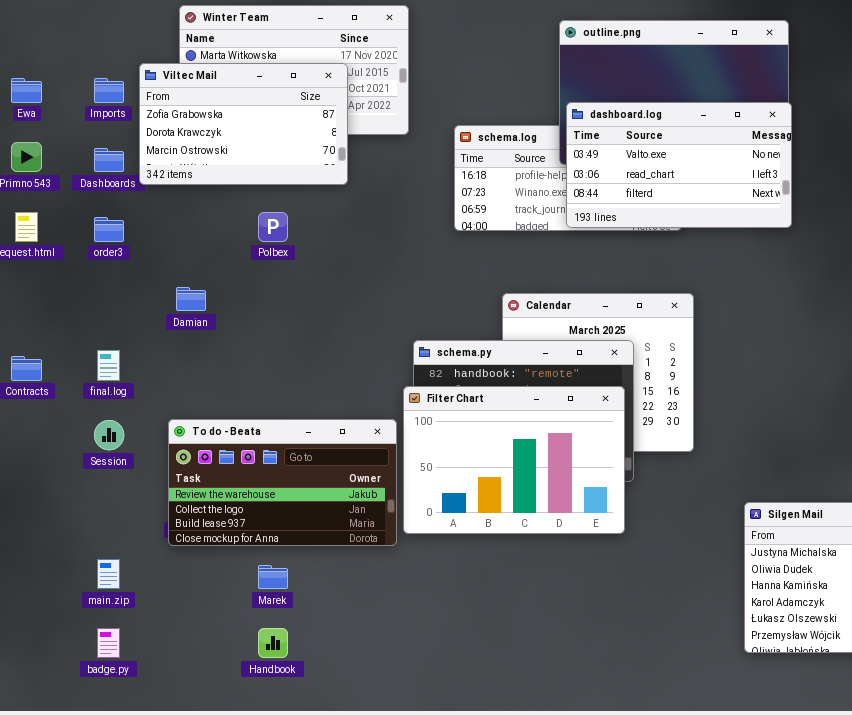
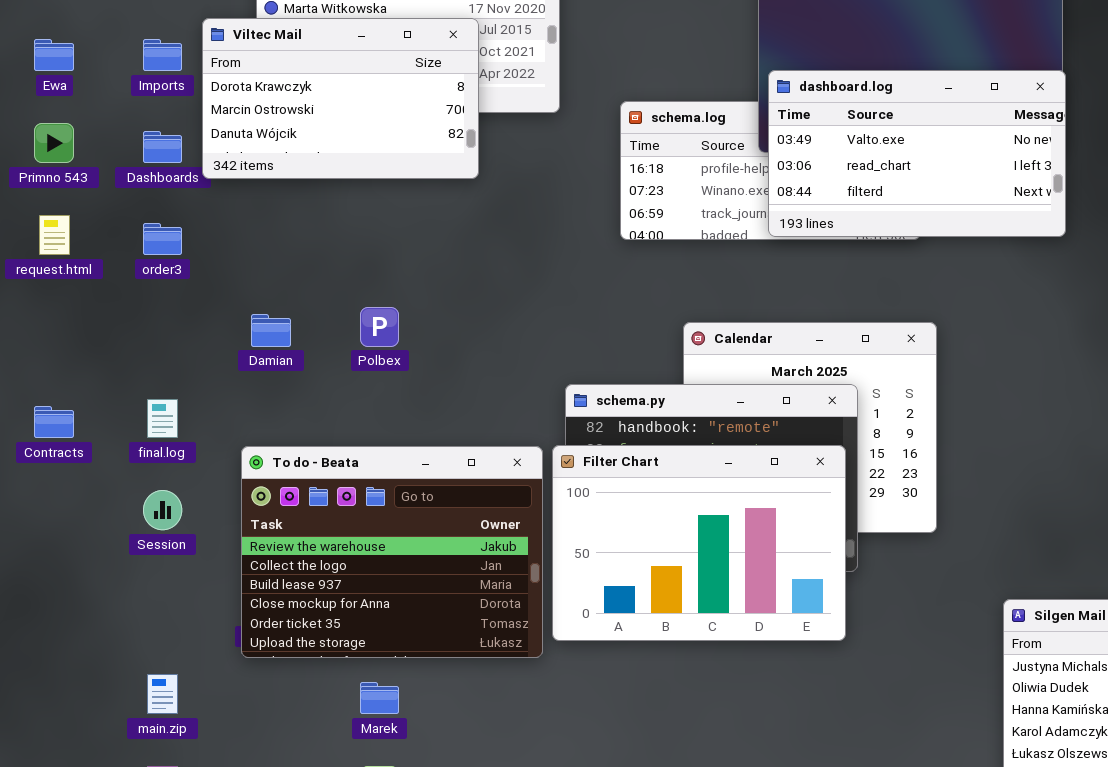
Viltec Mail: [139,63,348,185] -> [202,18,479,179], scrolled down 1 row
Polbex: [258,212,288,242] -> [360,307,399,347], moved
To do - Beata: [168,419,397,546] -> [241,446,543,658], resized

